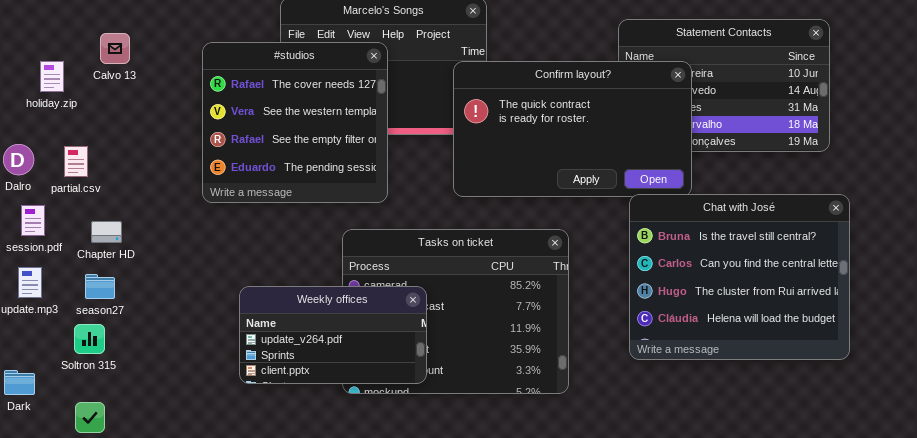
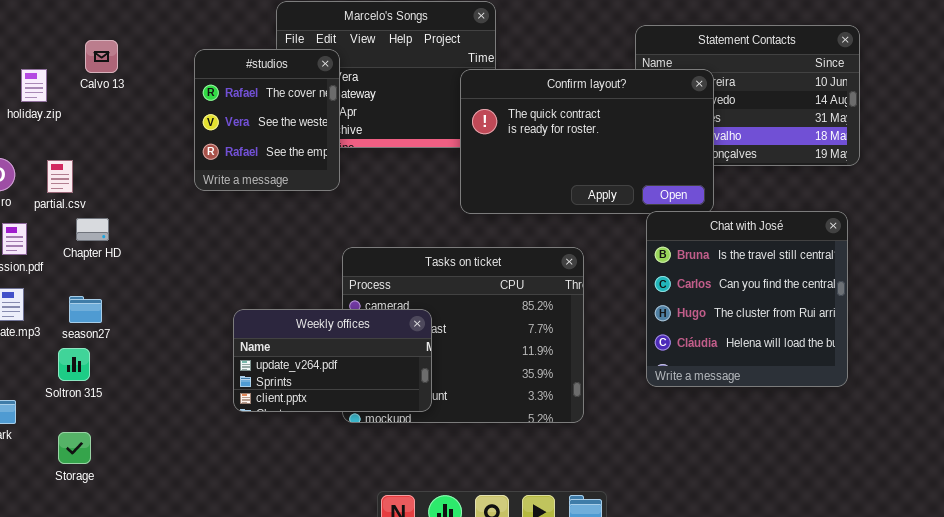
#studios: [202,42,388,203] -> [194,49,340,191], resized
Chat with José: [629,194,850,360] -> [646,211,848,387], resized
Chapter HD: [91,221,122,243] -> [76,218,109,241], moved

